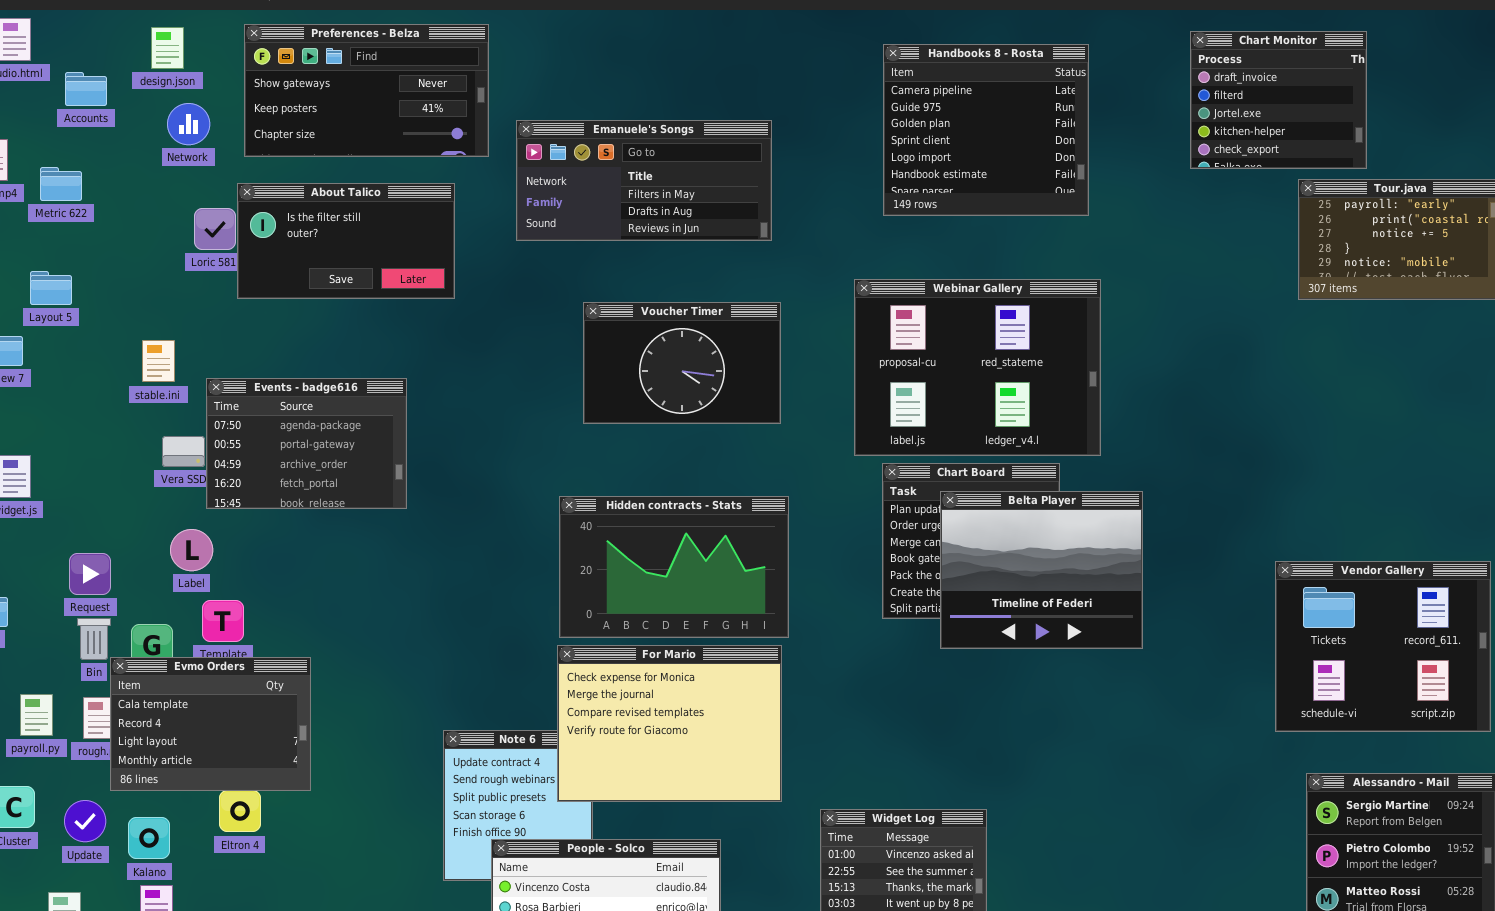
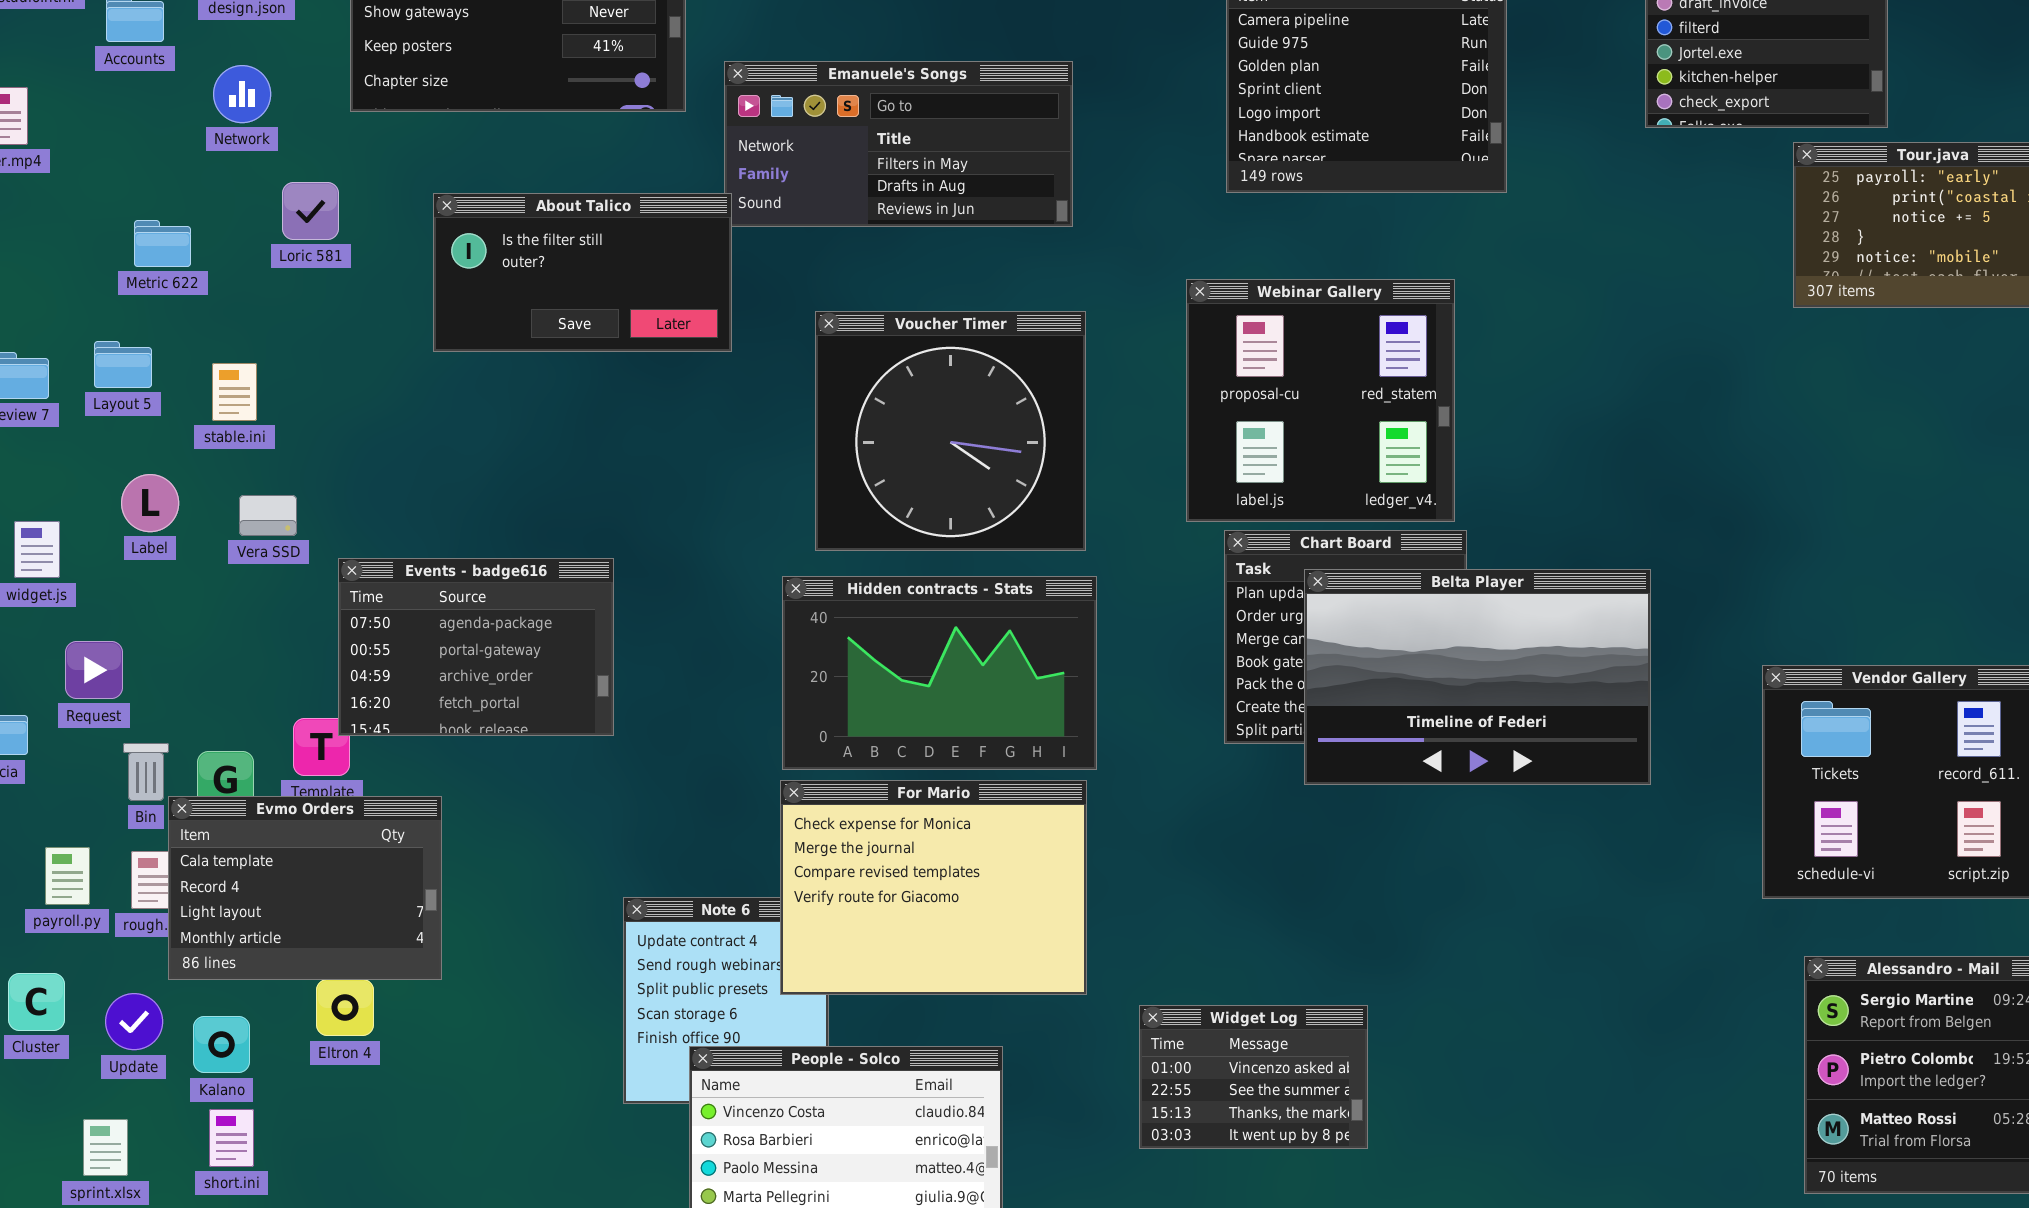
Network: [167,103,210,145] -> [213,65,271,123], moved
Metric 622: [40,167,82,201] -> [134,220,191,267], moved
About Talico: [237,183,455,299] -> [433,193,732,352], moved
Layout 5: [30,271,72,305] -> [94,341,152,388], moved
Webinar Gallery: [854,279,1101,456] -> [1186,279,1455,522], resized
Voucher Timer: [583,302,781,424] -> [815,311,1086,551], resized
Events - badge616: [206,378,407,509] -> [338,558,614,736], moved
Belta Player: [940,491,1143,649] -> [1304,569,1651,785], resized
Label: [170,529,213,571] -> [121,474,179,532], moved
Request: [69,553,111,595] -> [65,641,123,699], moved

